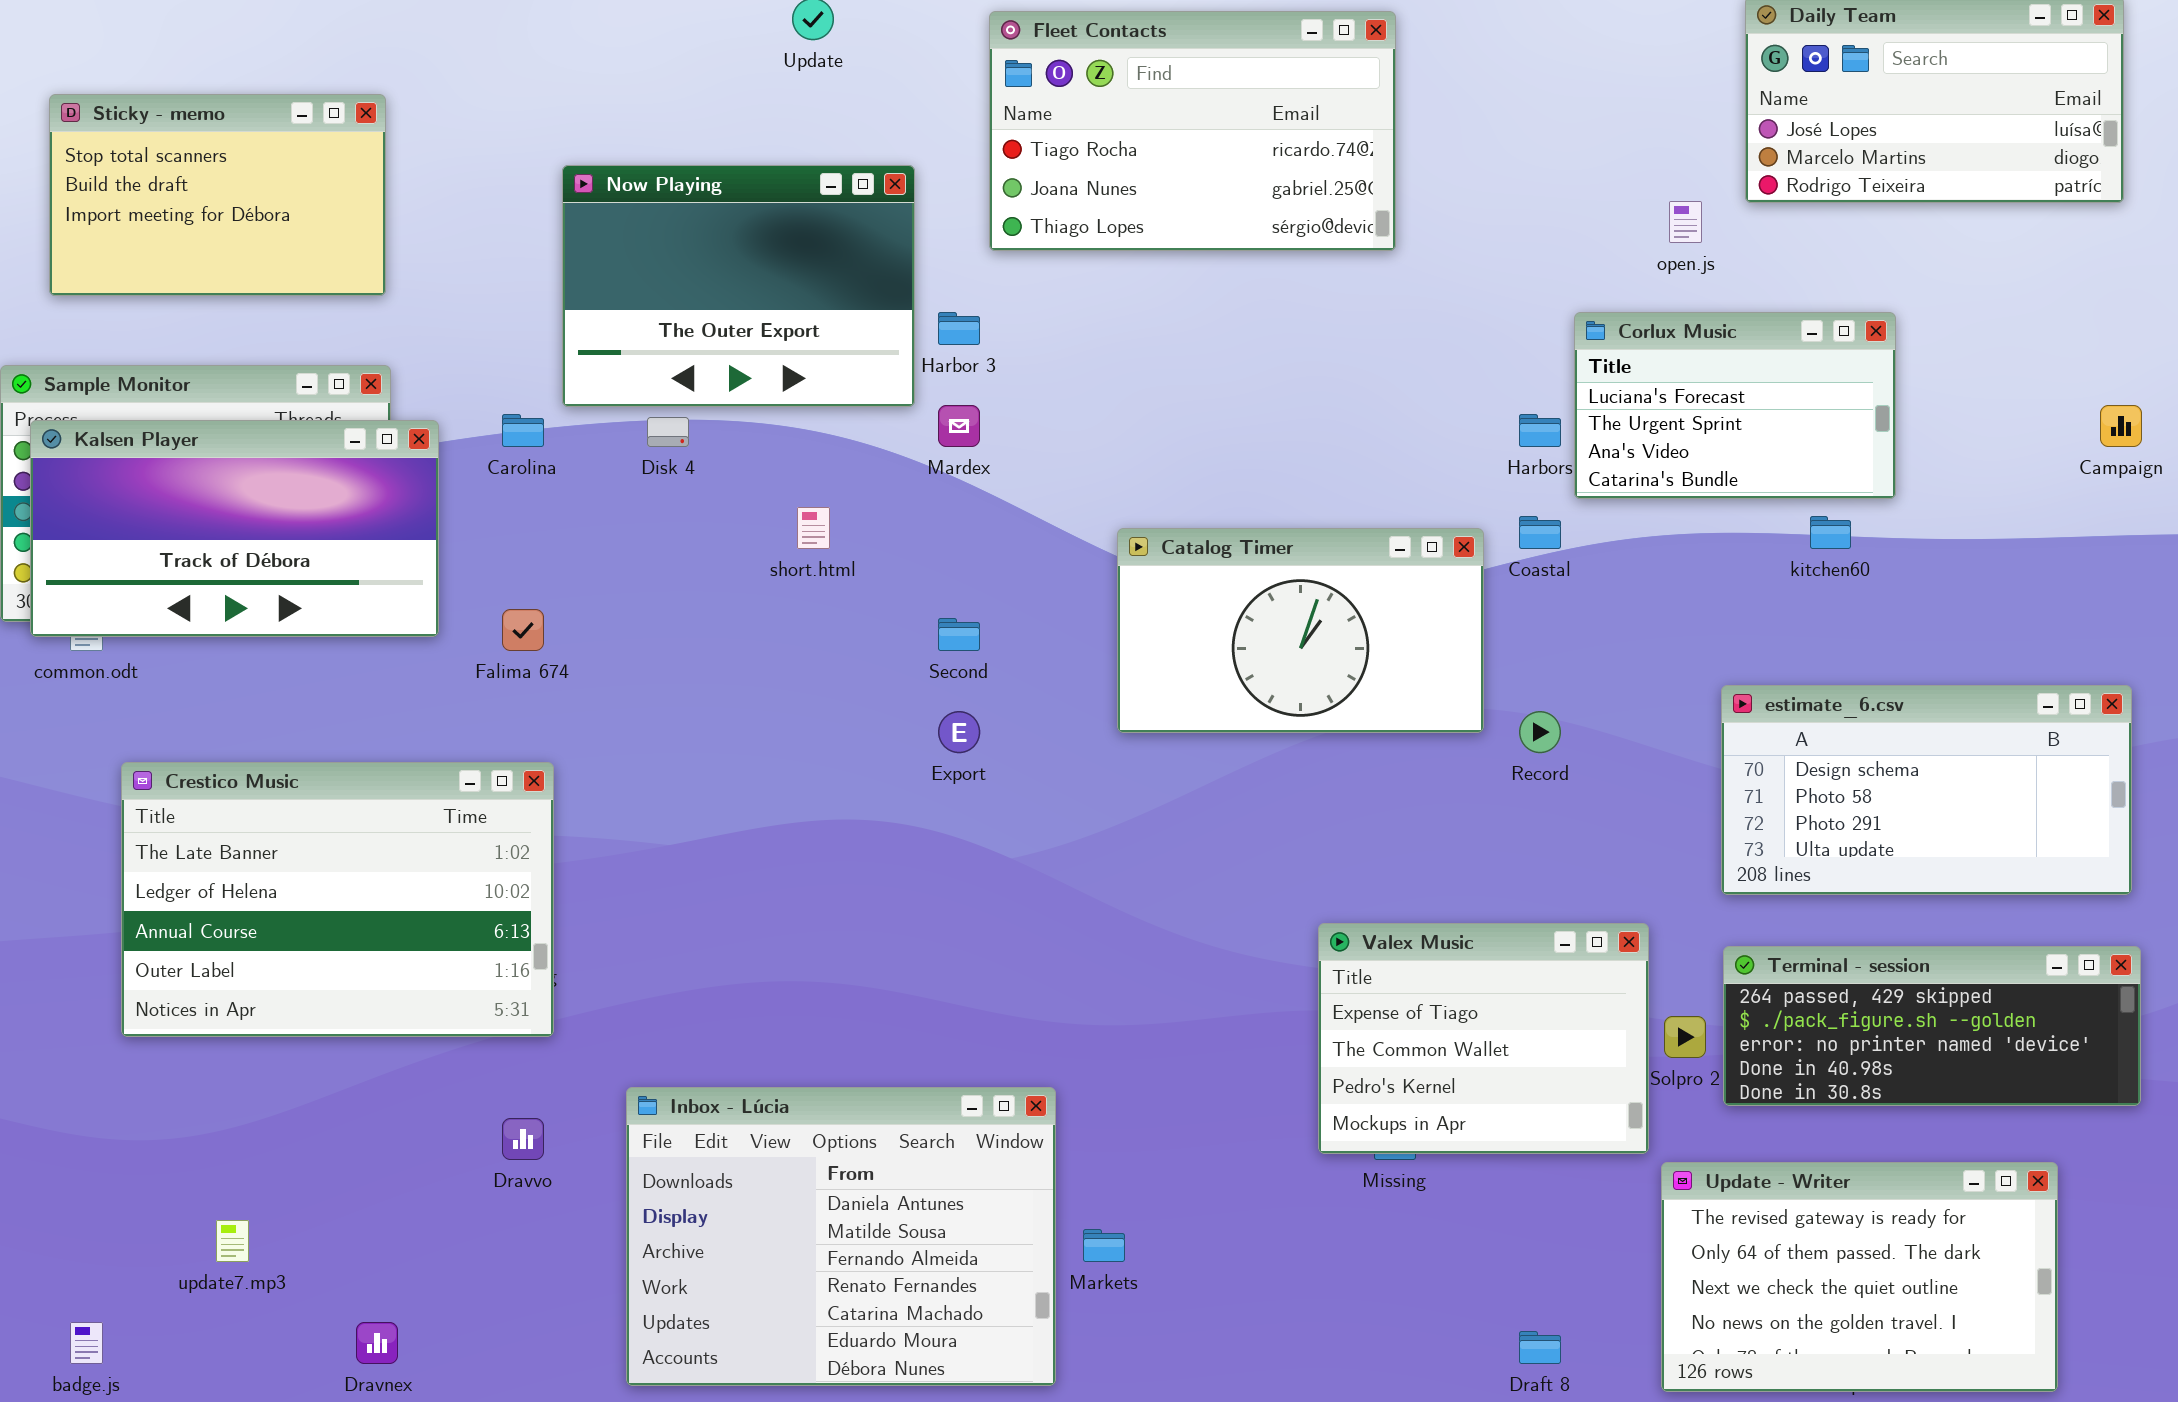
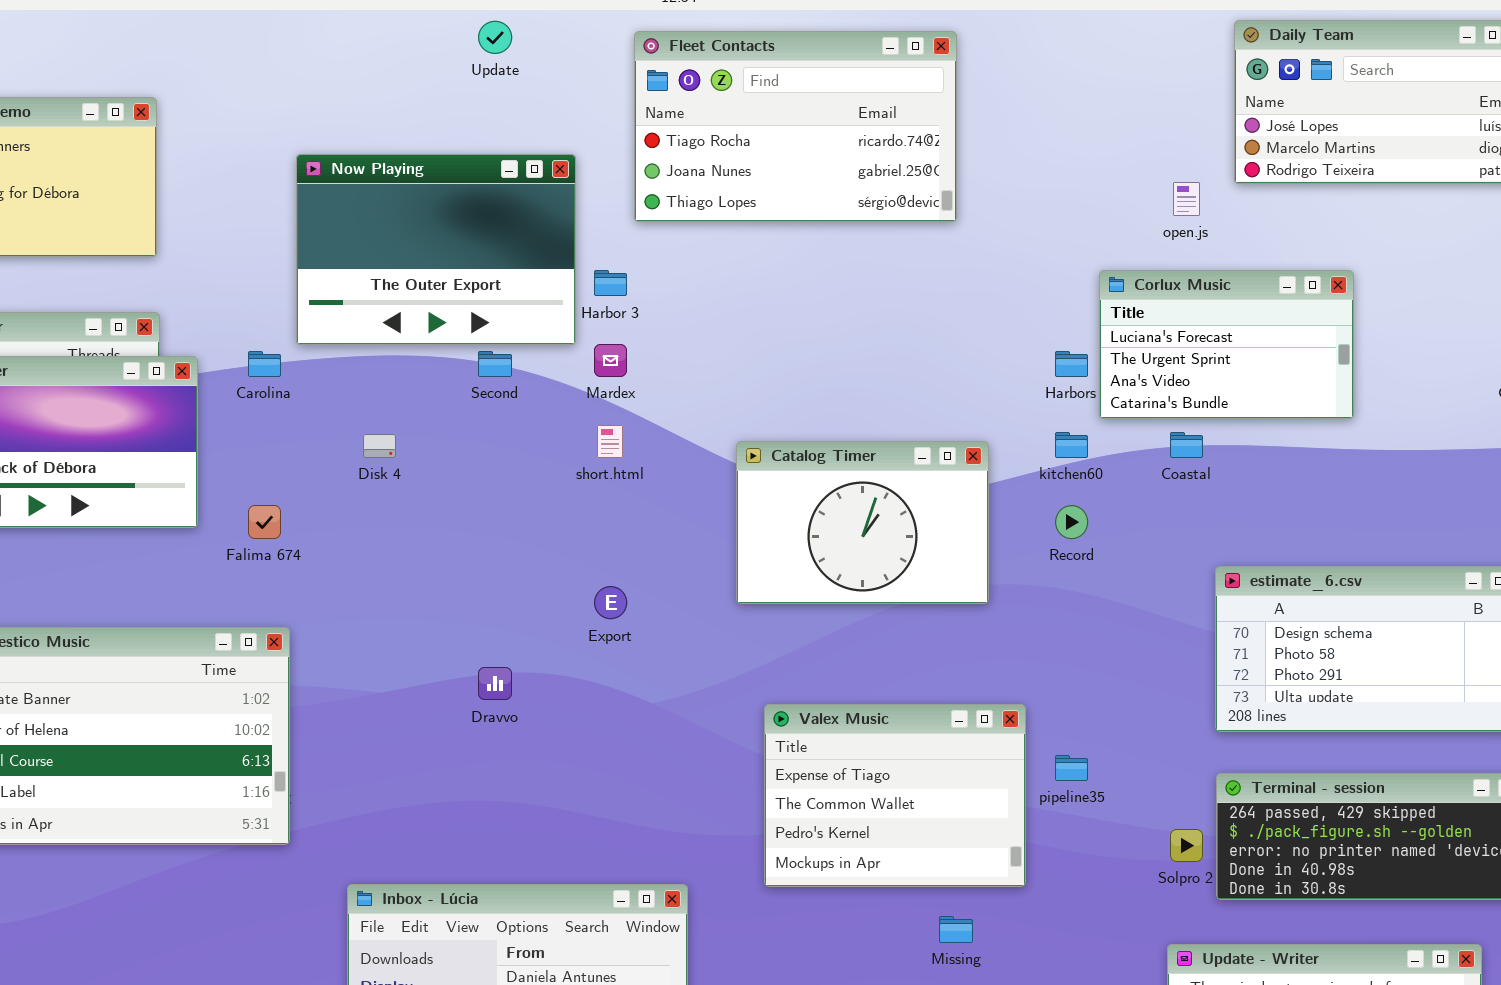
Disk 4: [647,417,689,447] -> [363,434,396,458], moved
short.html: [797,507,830,549] -> [597,425,623,458], moved
Coastal: [1519,516,1561,549] -> [1170,432,1203,458], moved
kitchen60: [1810,516,1851,549] -> [1055,432,1088,458], moved
Catalog Timer: [1117,528,1484,733] -> [736,441,989,604], resized
Second: [938,618,980,651] -> [478,351,512,377], moved
Record: [1519,711,1561,753] -> [1055,505,1088,539], moved
Valex Music: [1318,923,1649,1154] -> [764,704,1026,887], moved
Dravvo: [502,1118,544,1160] -> [478,667,512,700], moved

